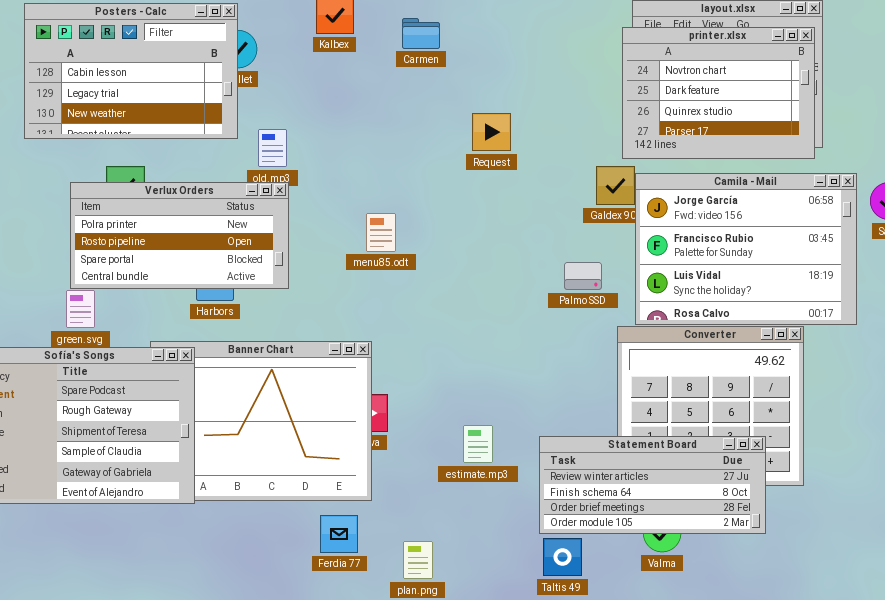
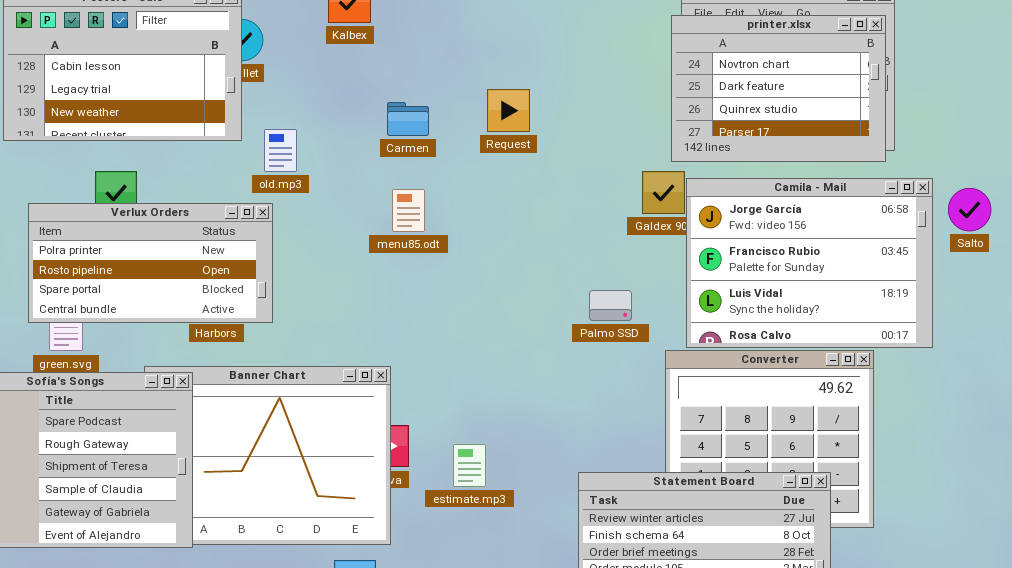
Carmen: [402,18,440,49] -> [387,102,429,136], moved
Request: [472,113,511,151] -> [487,89,530,132], moved
Verlux Orders: [70,182,289,289] -> [28,203,273,323], moved
menu85.odt: [366,213,396,252] -> [392,189,425,232], moved
Palmo SSD: [564,262,602,290] -> [589,290,632,321], moved
estimate.mp3: [463,425,493,463] -> [453,444,486,487], moved

